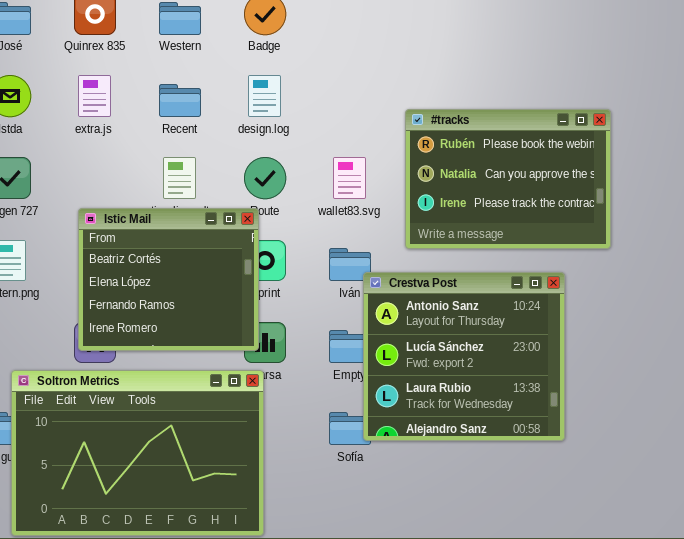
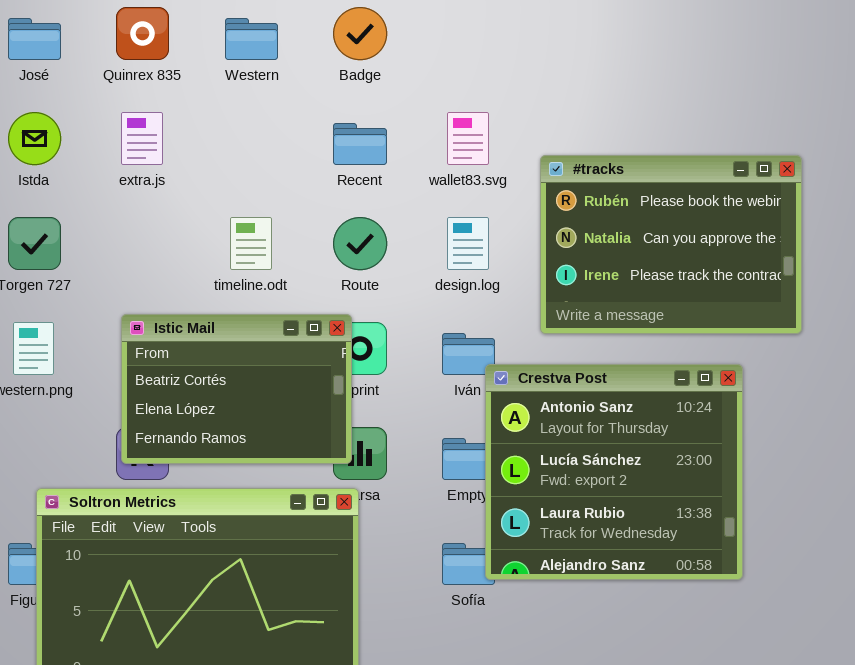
design.log: [248,75,281,117] -> [447,217,489,270], moved
Recent: [159,84,201,117] -> [333,123,387,165], moved
wallet83.svg: [333,157,366,199] -> [447,112,489,165], moved
Istic Mail: [78,208,259,351] -> [121,314,352,464], resized

